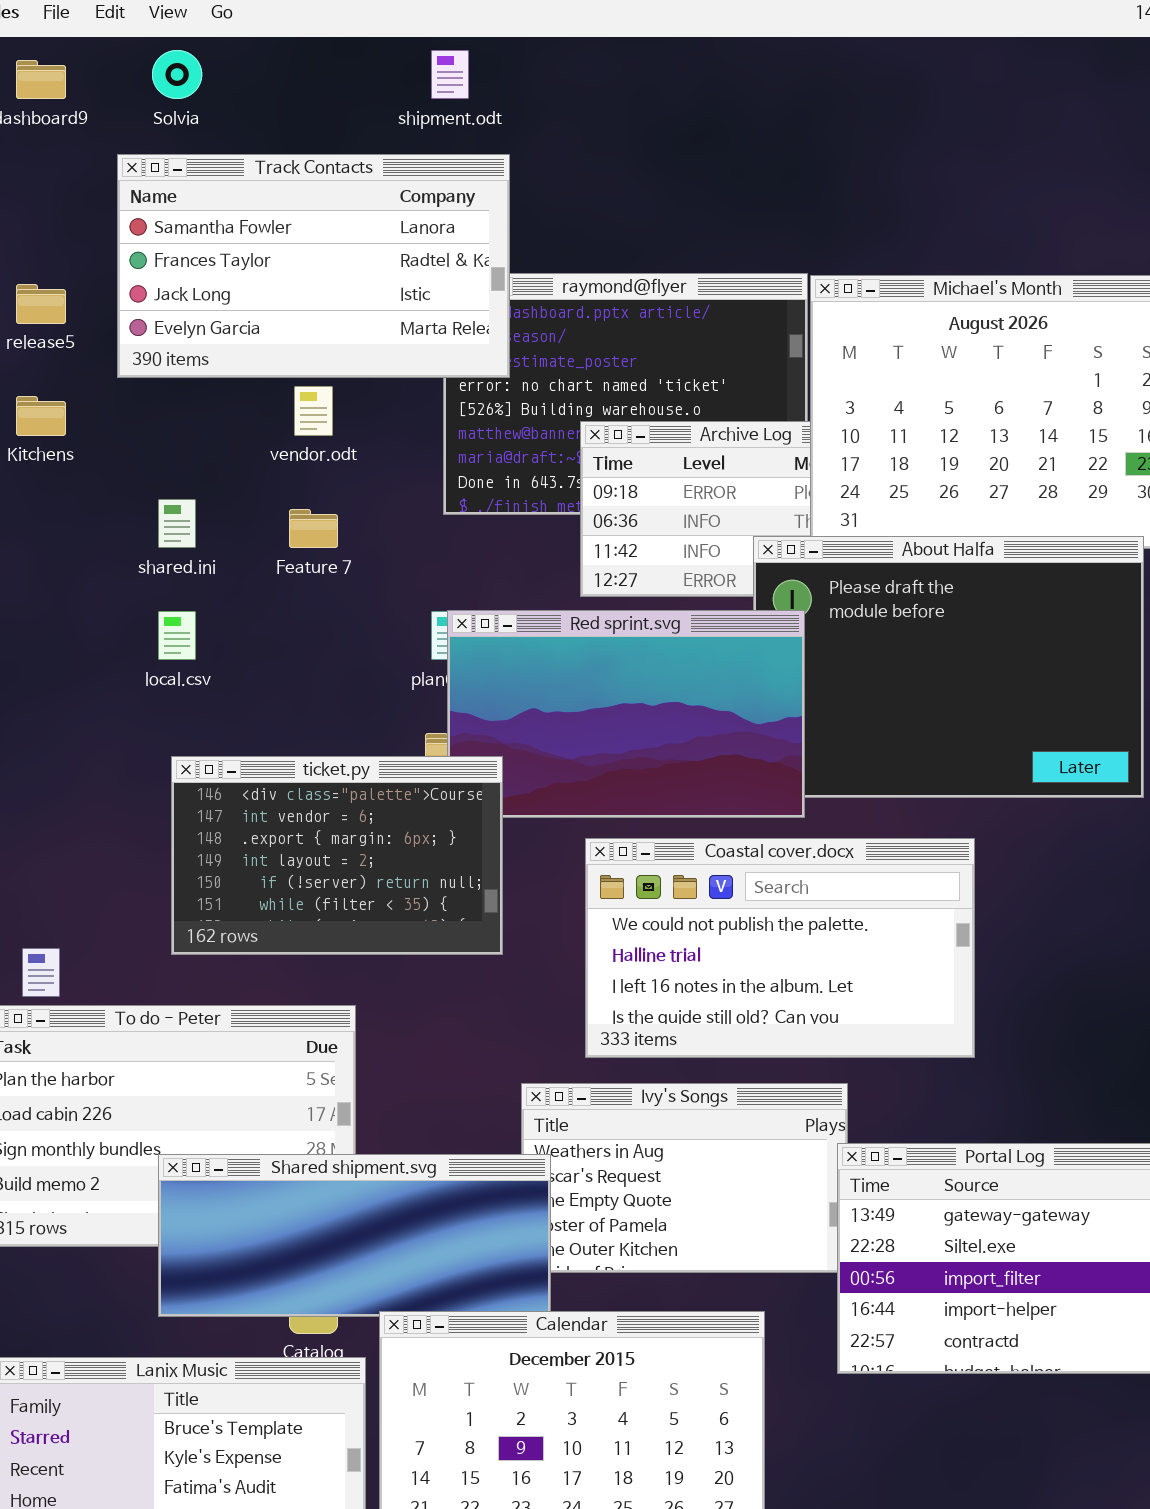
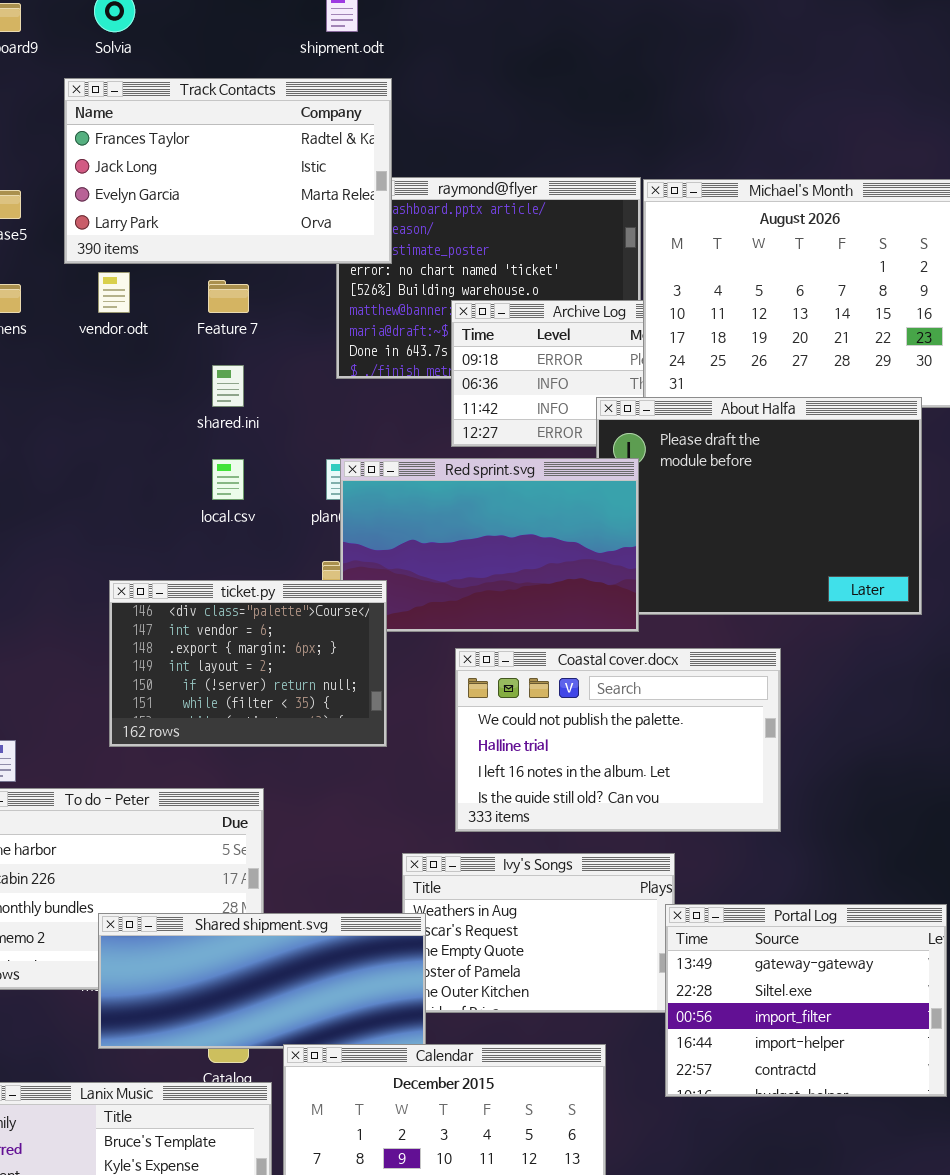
Track Contacts: [117,154,510,378] -> [64,78,392,264], scrolled down 1 row
vendor.odt: [294,386,333,436] -> [98,272,130,313], moved
shared.ini: [158,499,196,548] -> [212,365,244,407], moved
Feature 7: [289,509,338,548] -> [208,280,249,313], moved
local.csv: [158,611,196,660] -> [212,459,244,500], moved

